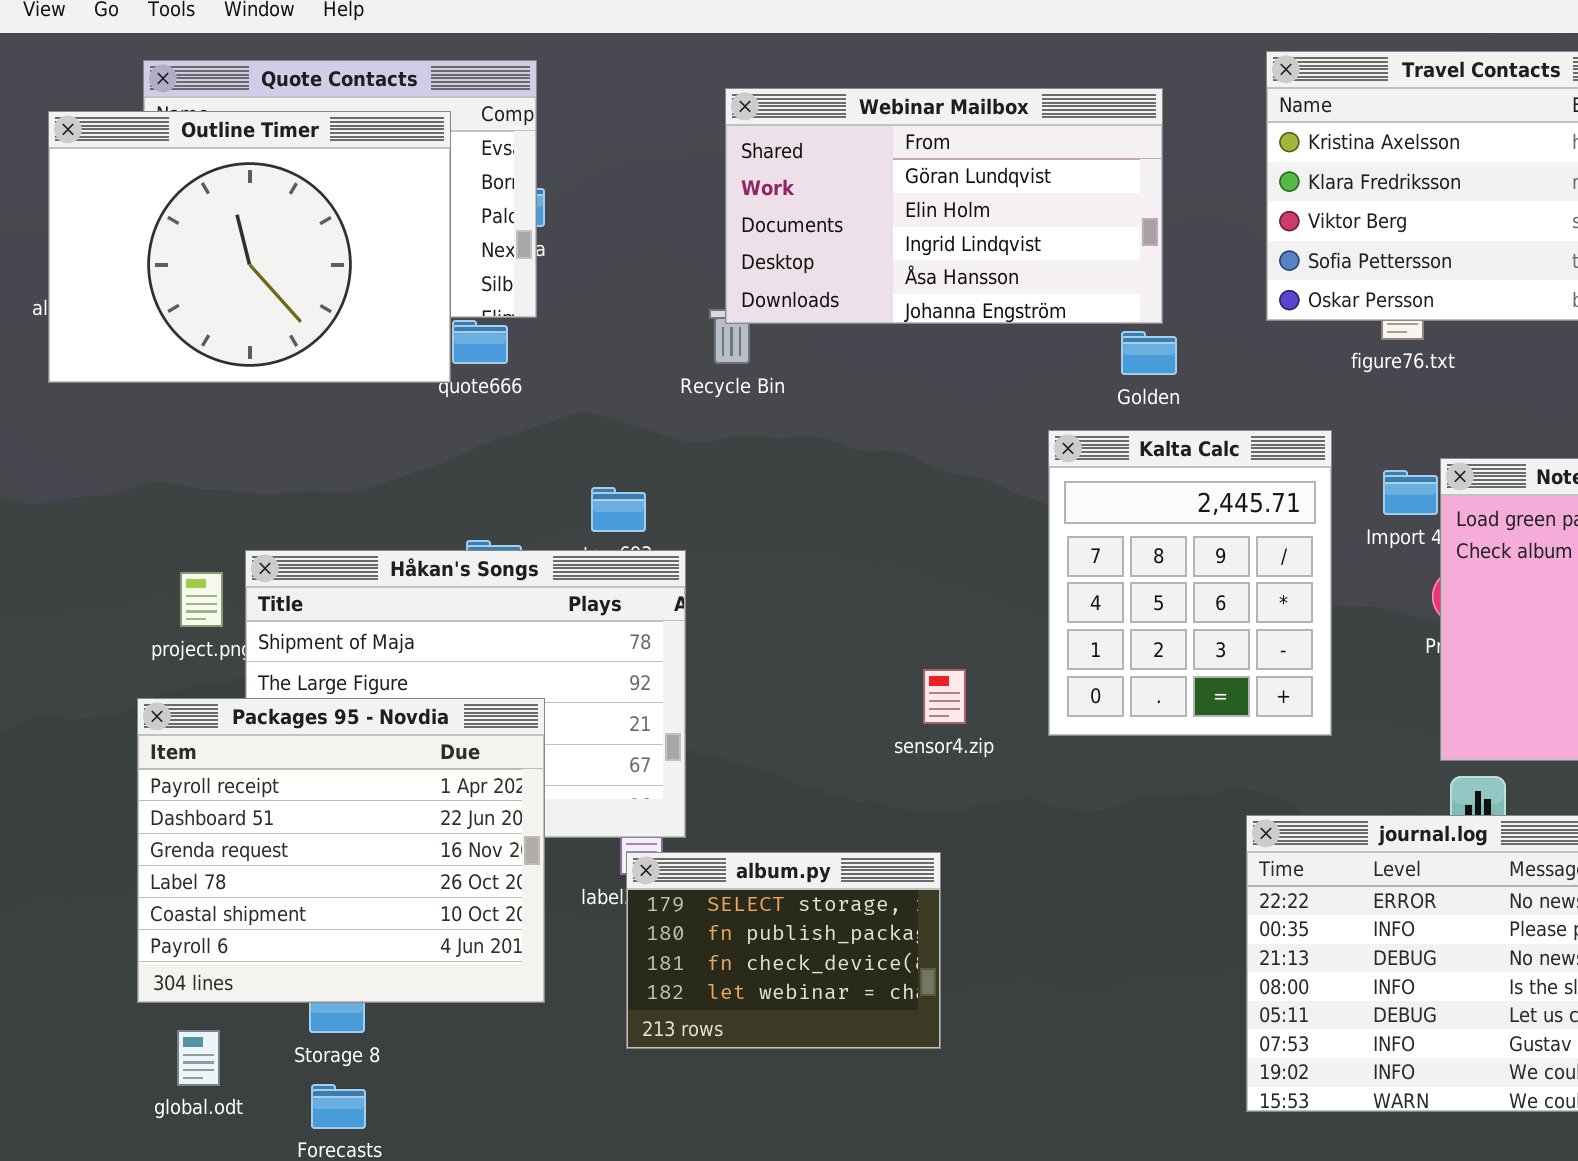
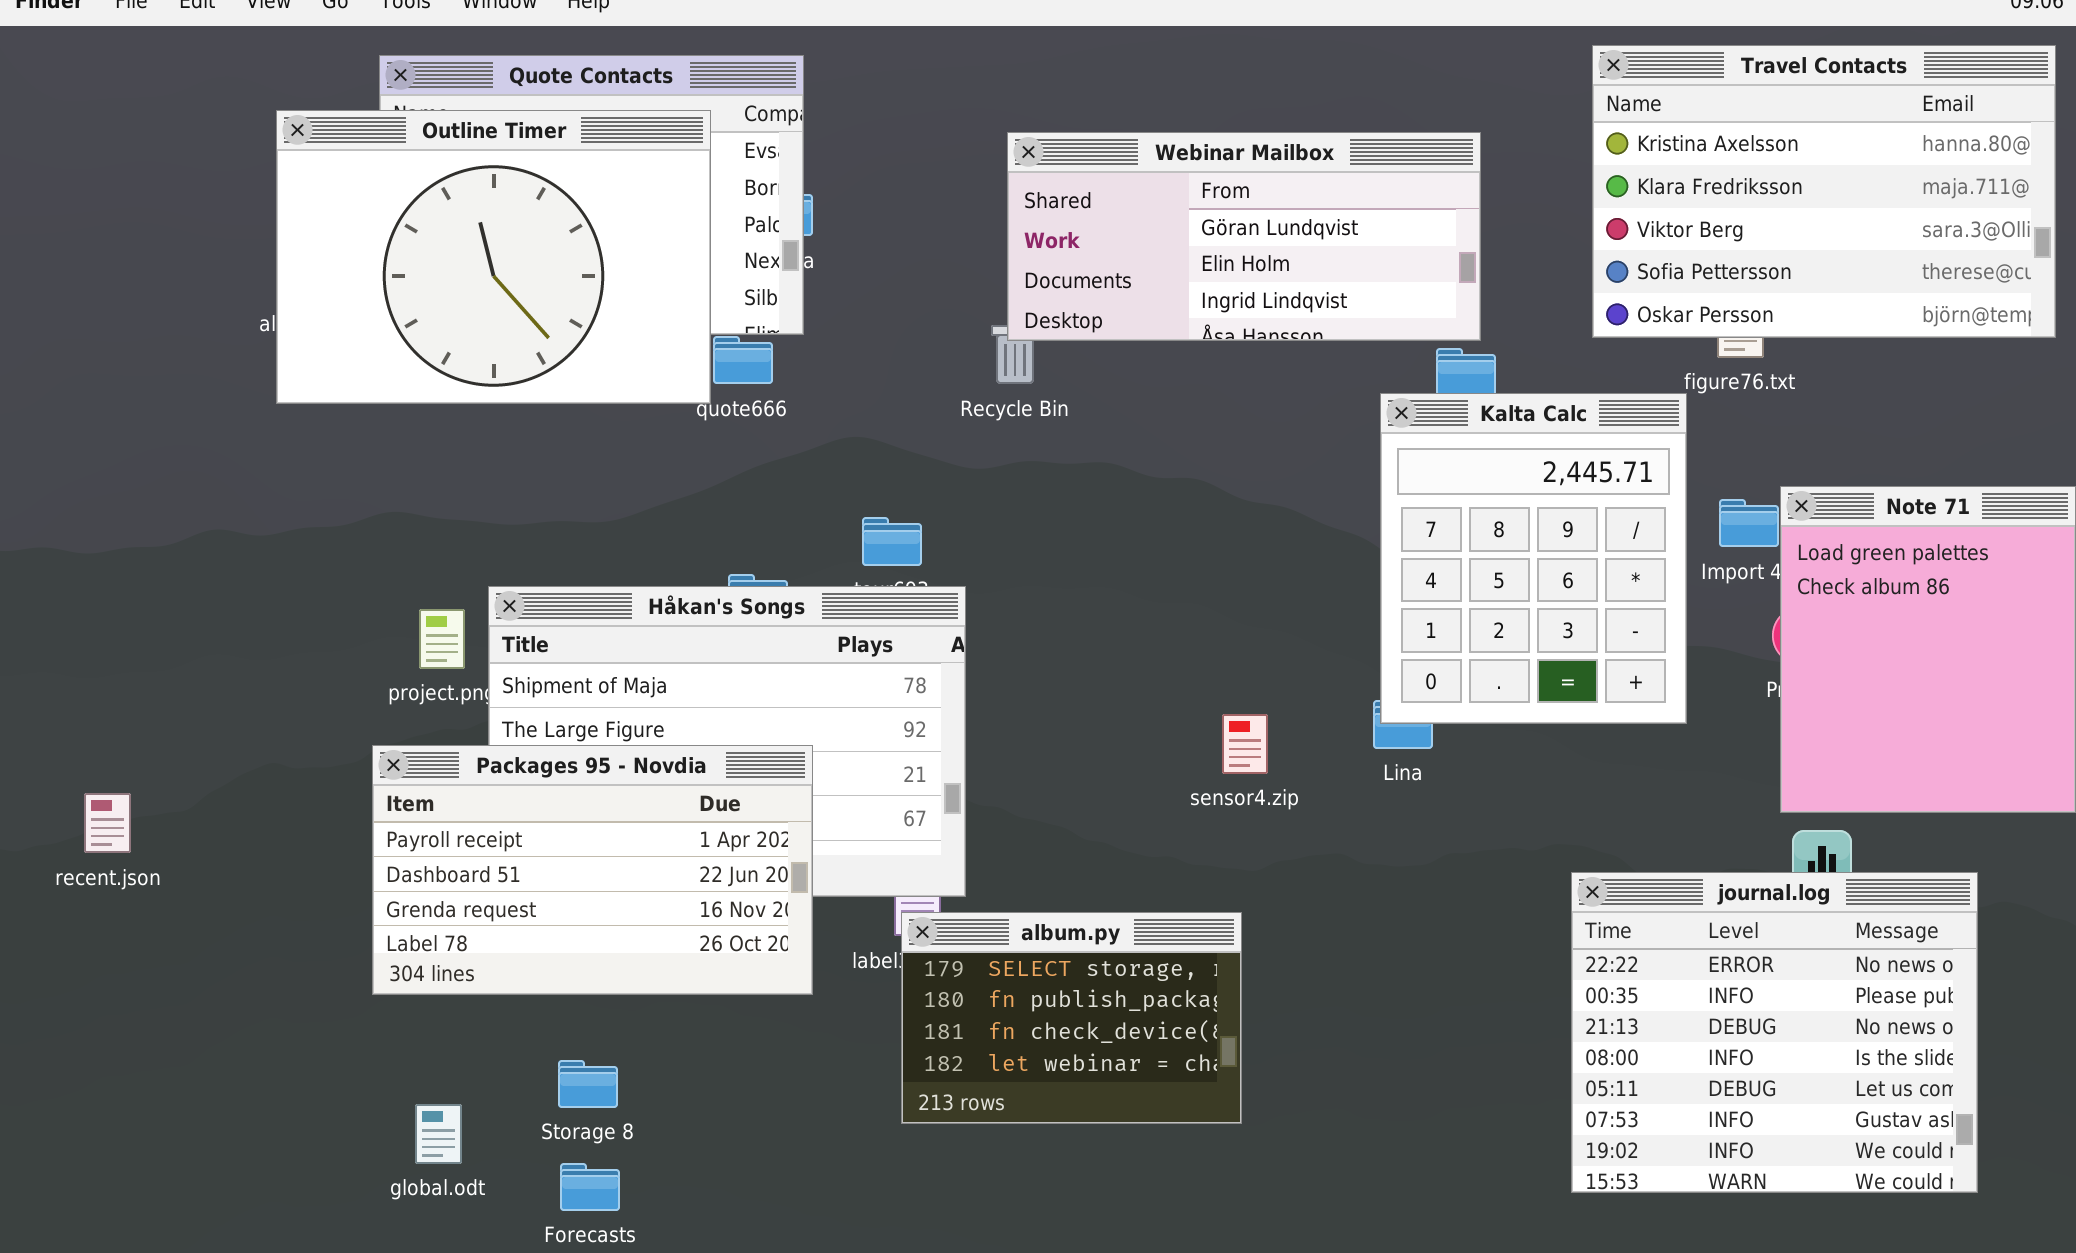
Webinar Mailbox: [725,88,1163,324] -> [1007,132,1481,341], resized
Kalta Calc: [1048,430,1332,736] -> [1380,393,1687,724], moved
Packages 95 - Novdia: [137,698,545,1003] -> [372,745,813,995], resized

